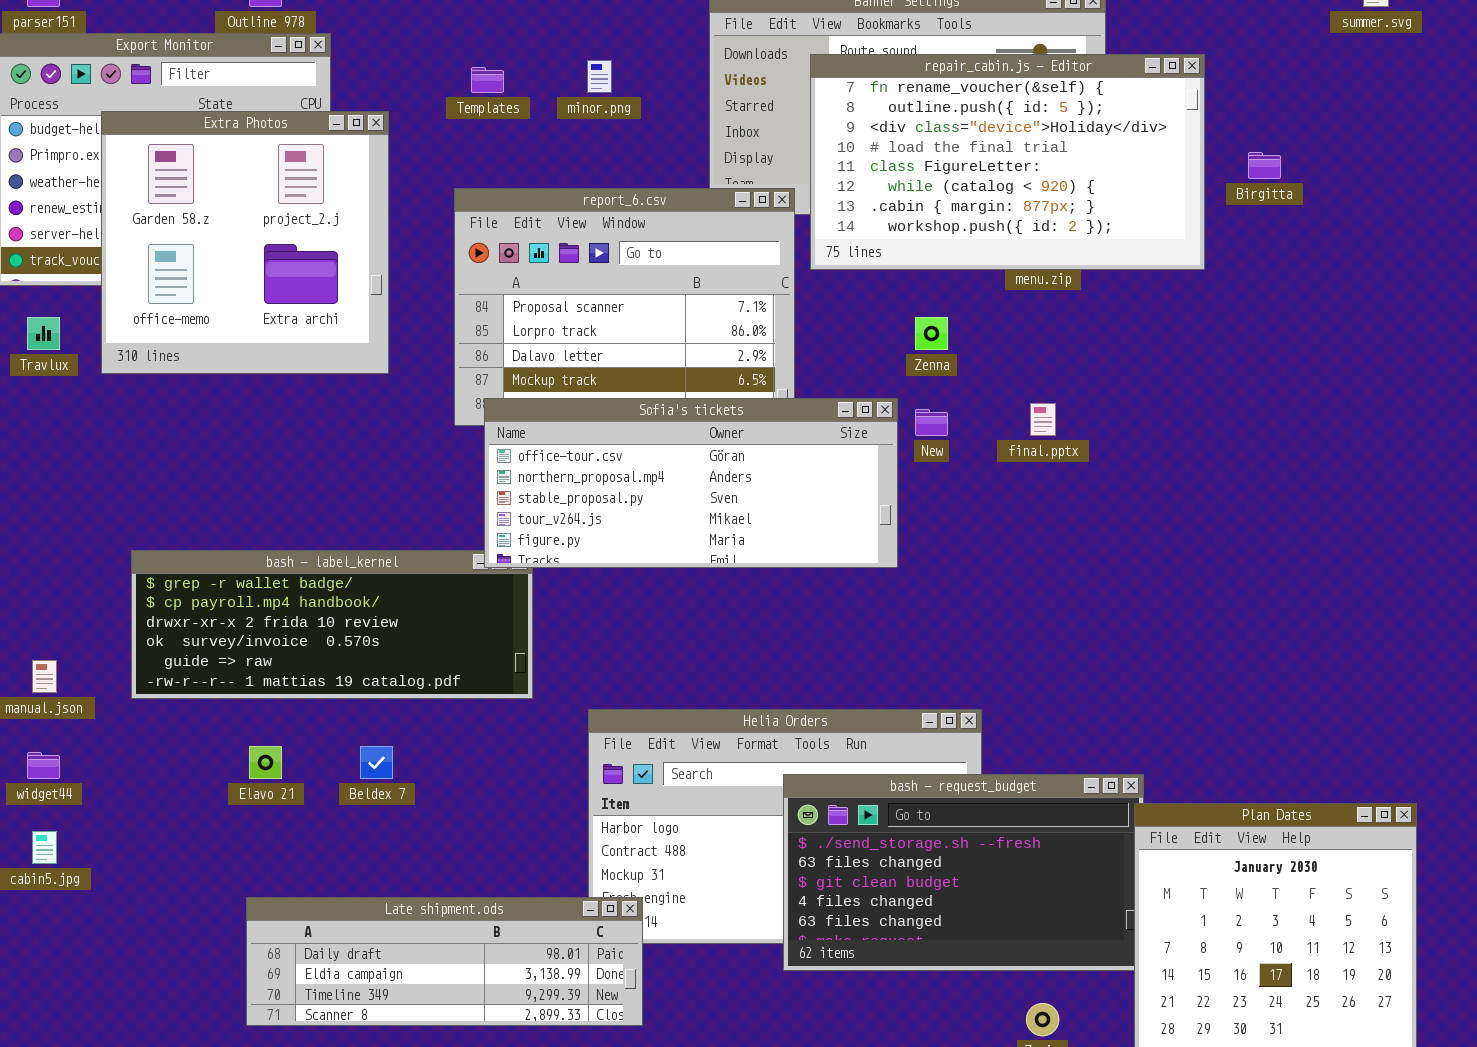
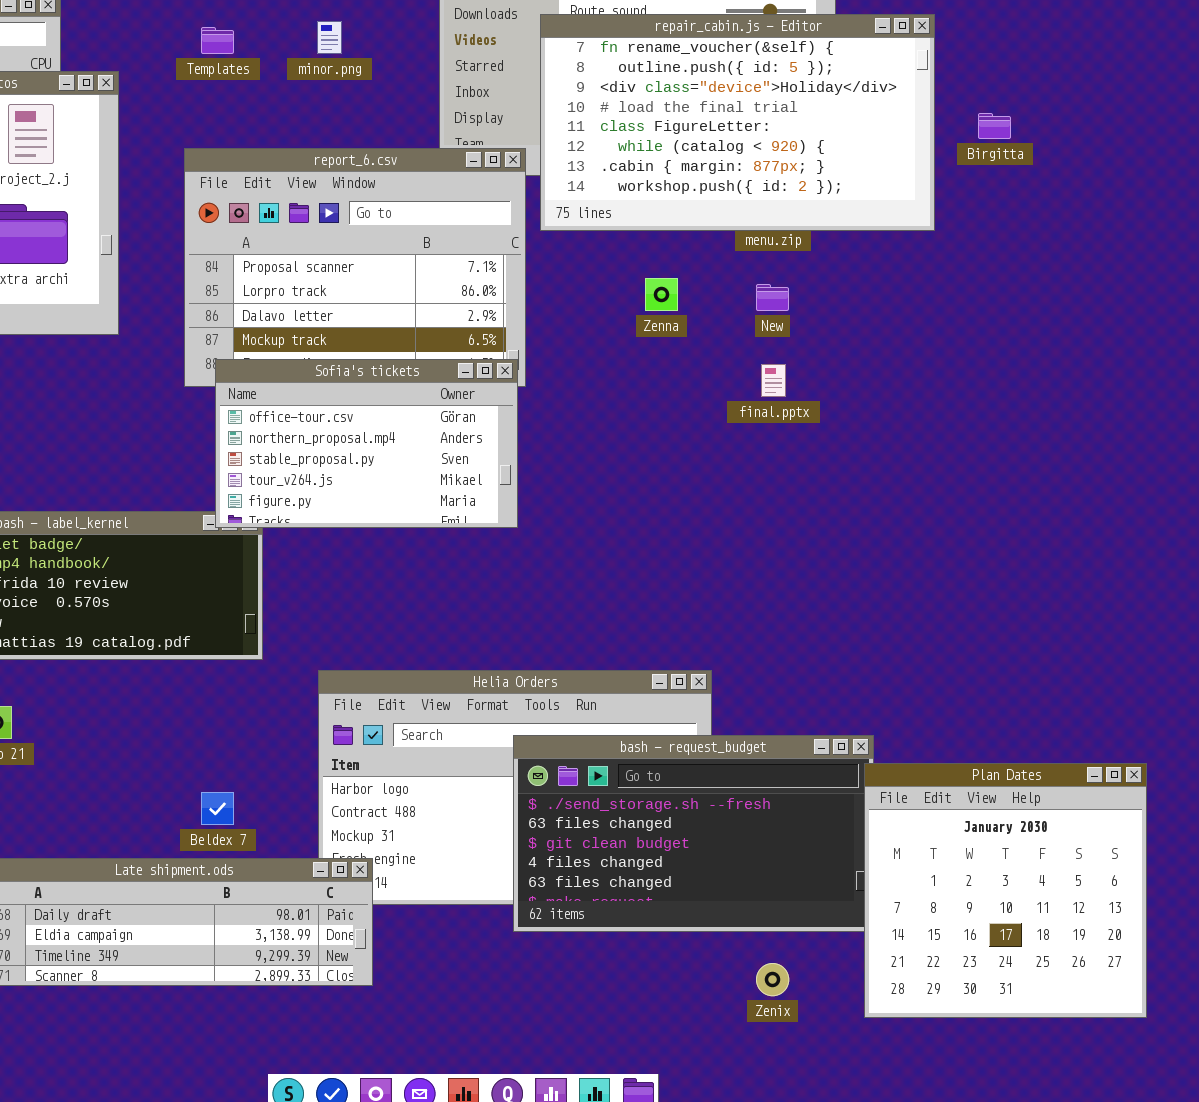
Sofia's tickets: [484,398,898,568] -> [215,359,518,528], resized
New: [915,409,948,436] -> [756,284,789,311], moved
Beldex 7: [360,746,393,779] -> [201,792,234,825], moved

